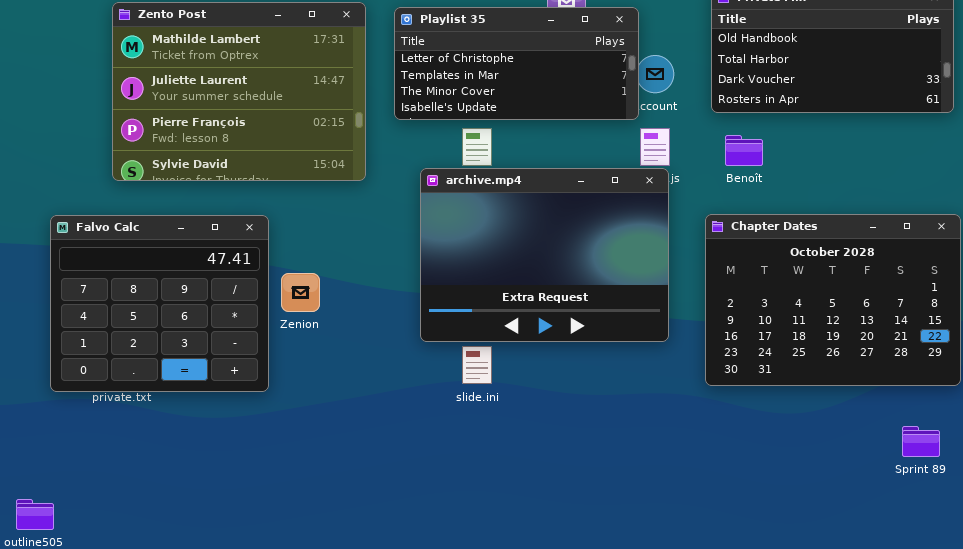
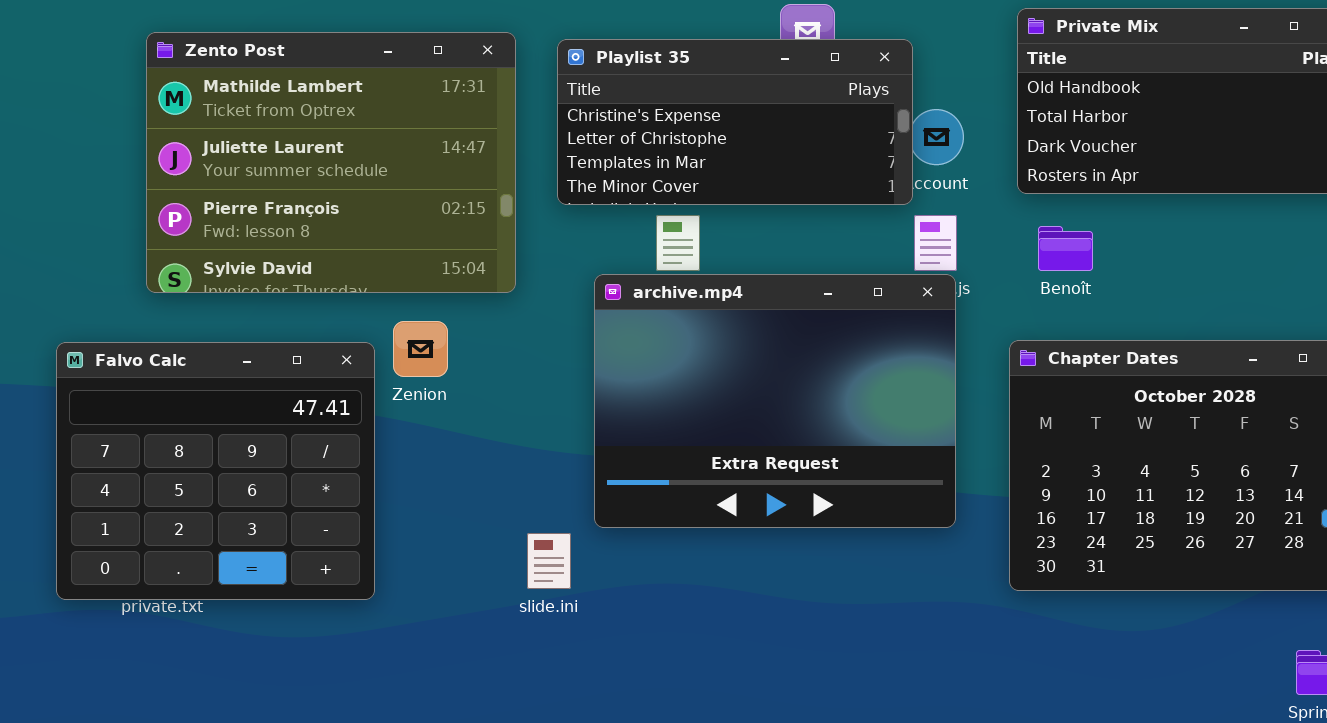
Playlist 35: [394,7,639,120] -> [557,39,913,205], scrolled up 1 row
Zenion: [281,273,320,312] -> [393,321,448,377], moved
slide.ini: [462,346,492,384] -> [527,533,571,589], moved

